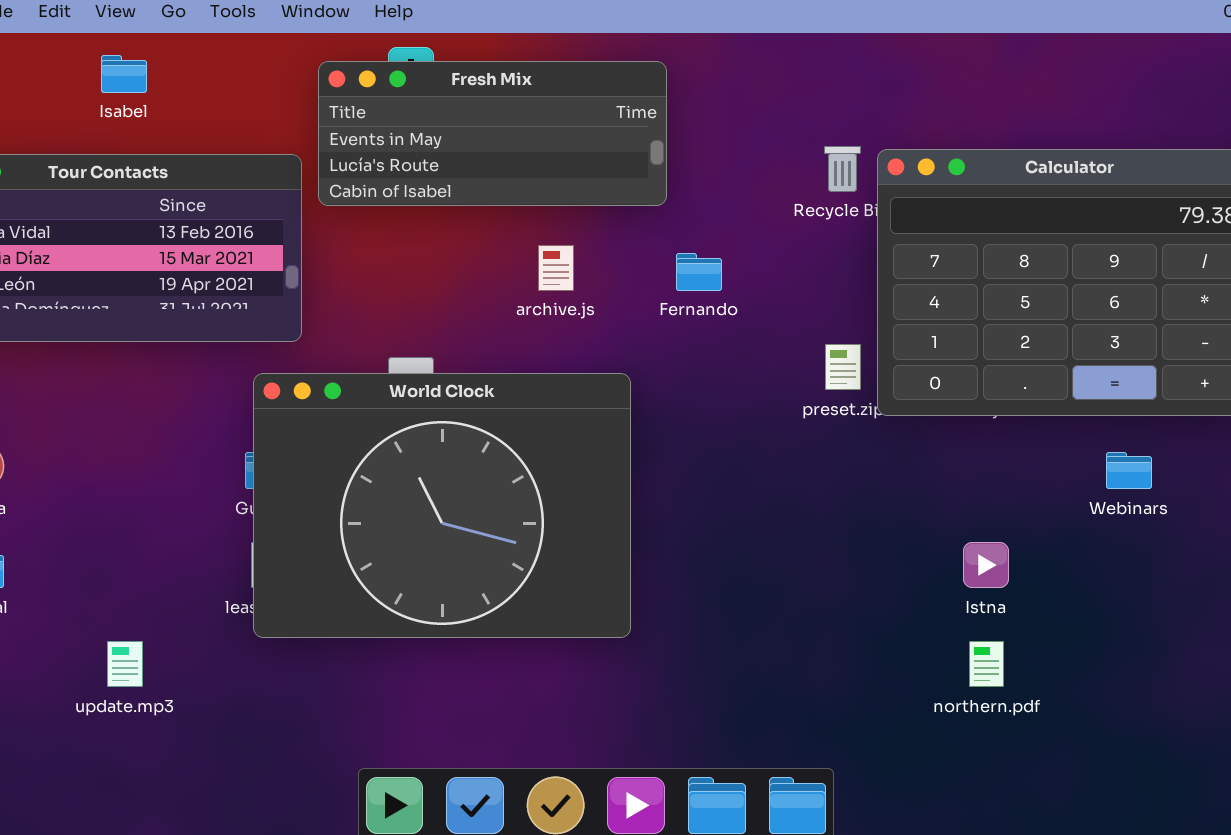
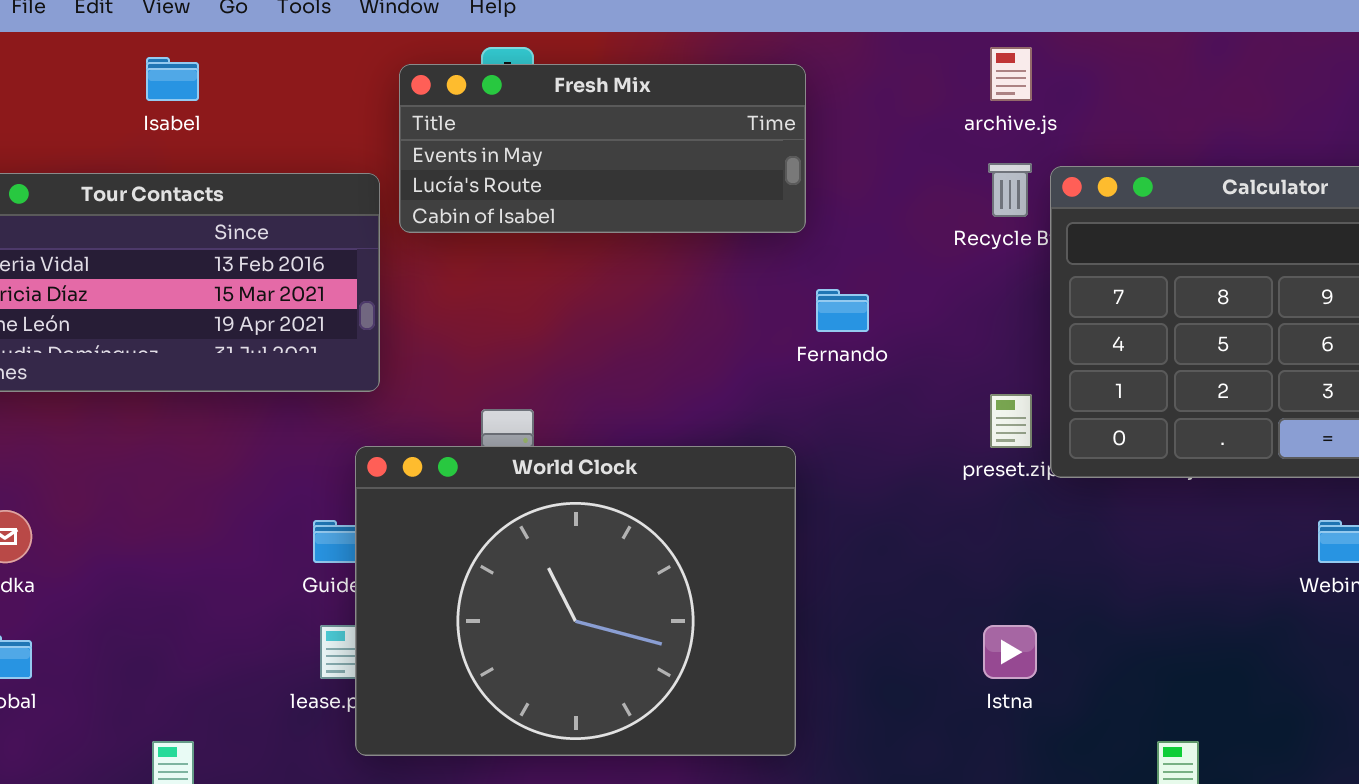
archive.js: [538,245,574,291] -> [990,47,1032,101], moved
World Clock: [253,373,631,638] -> [355,446,796,756], moved
Istna: [963,542,1009,588] -> [983,625,1037,679], moved

